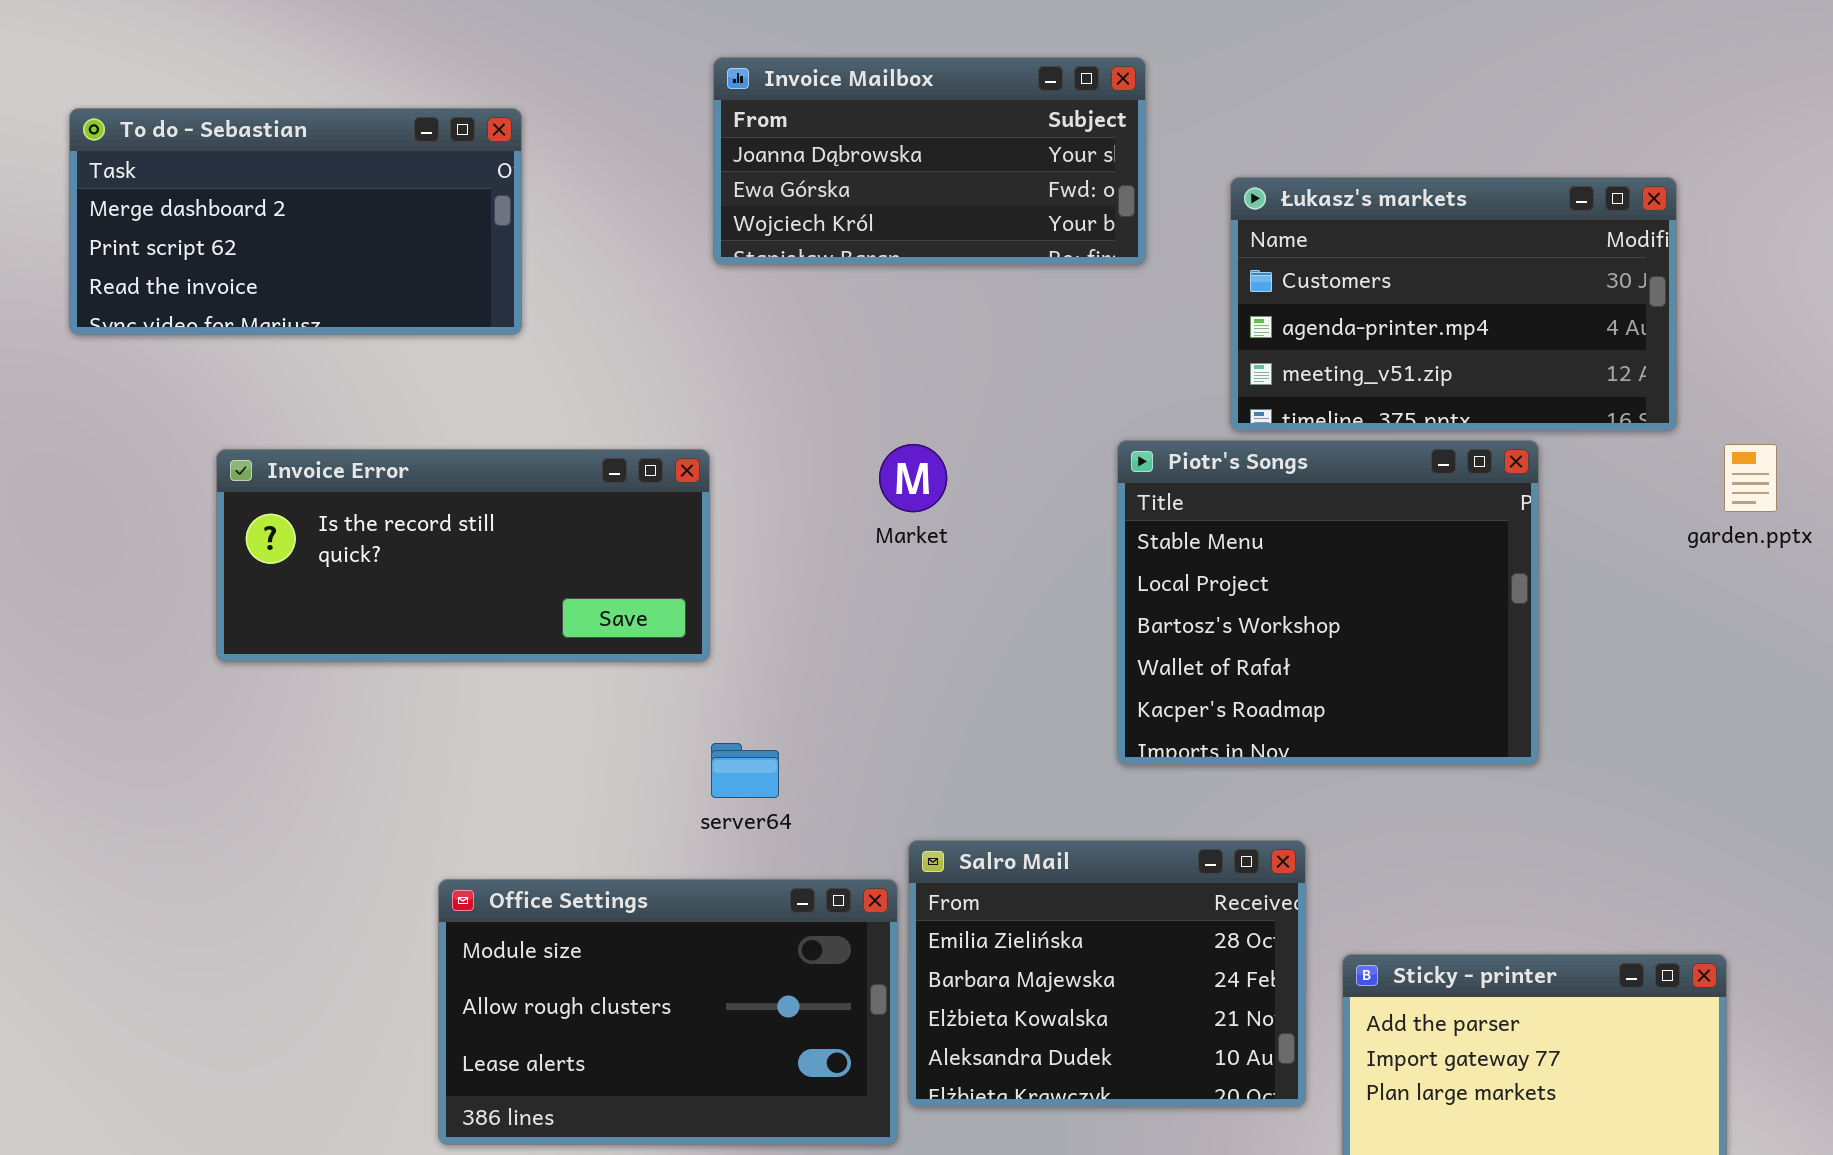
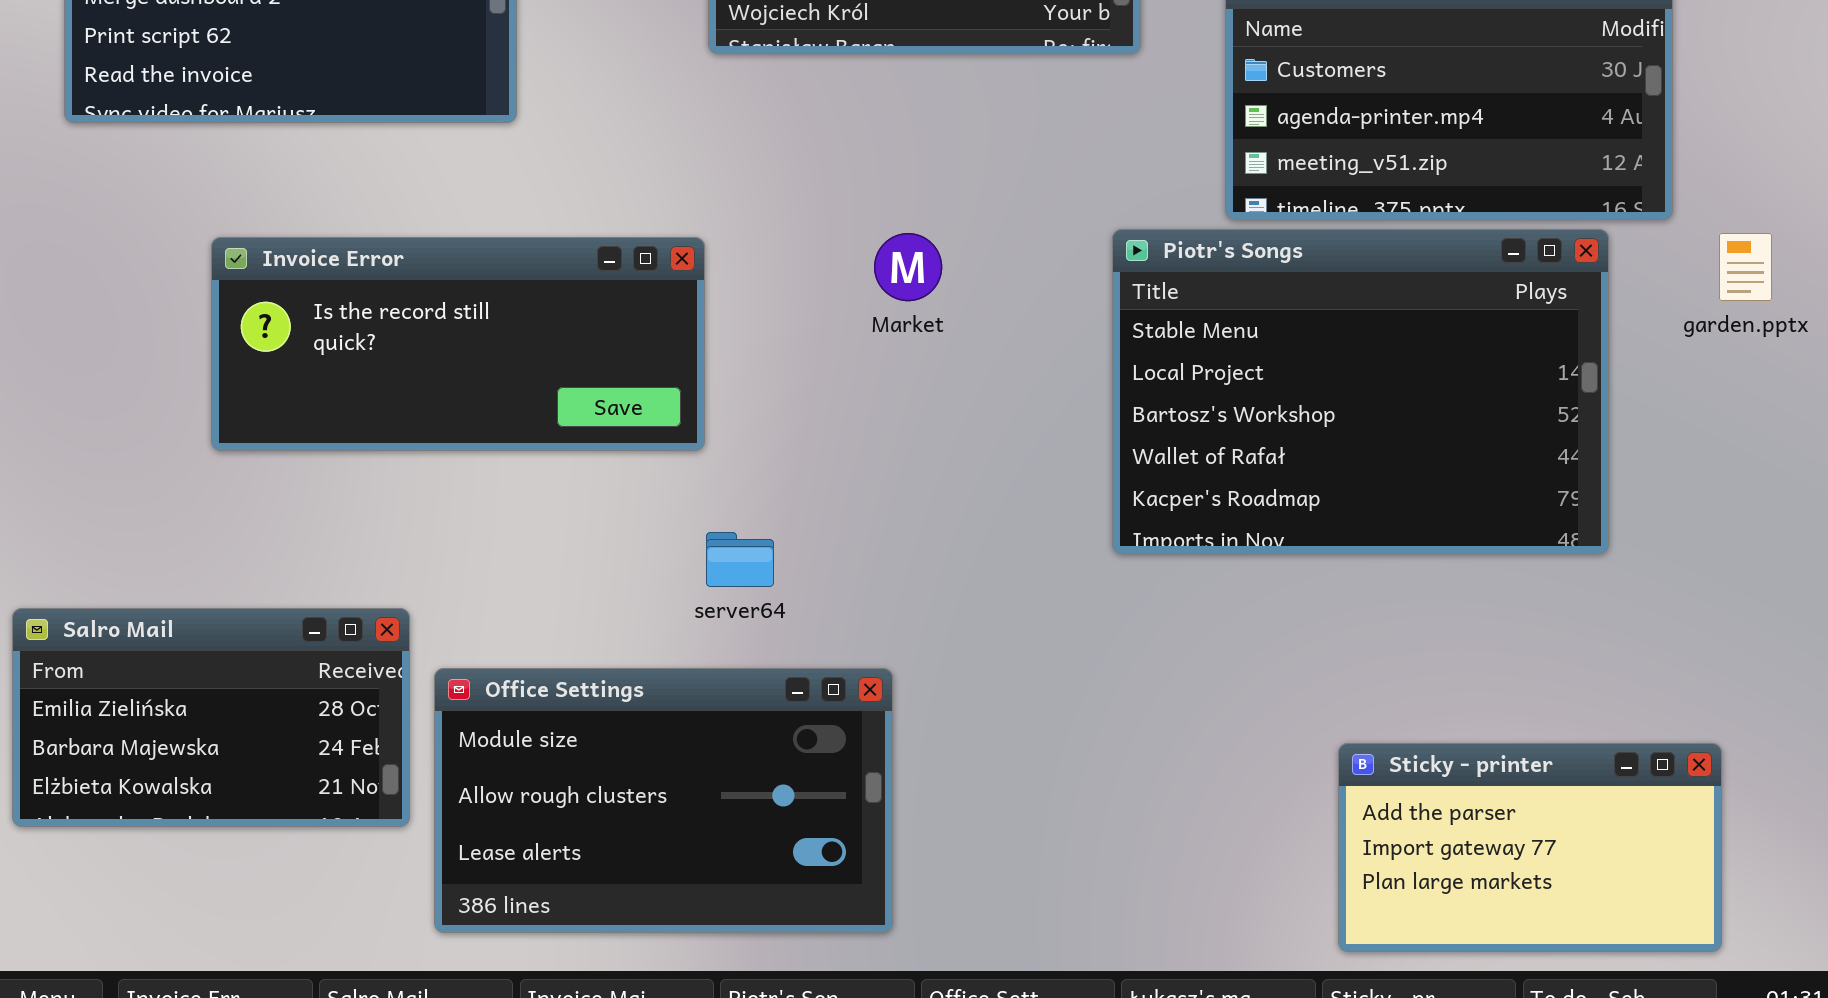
Piotr's Songs: [1117,440,1539,765] -> [1112,229,1609,554], resized
Salro Mail: [908,840,1306,1107] -> [12,608,410,827], moved, resized

